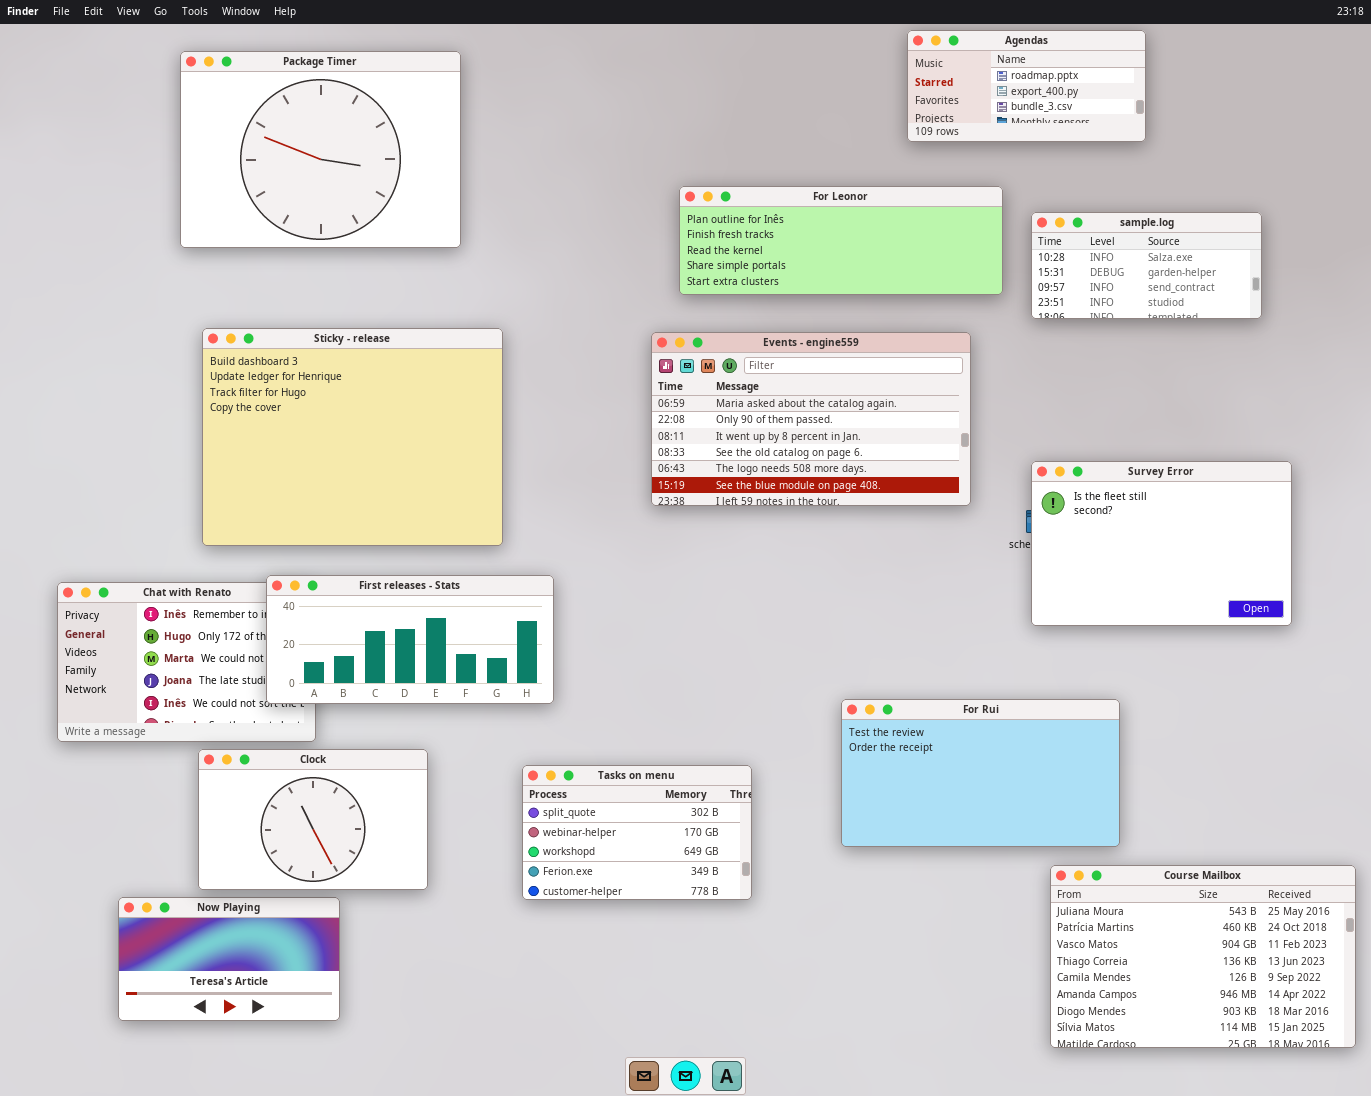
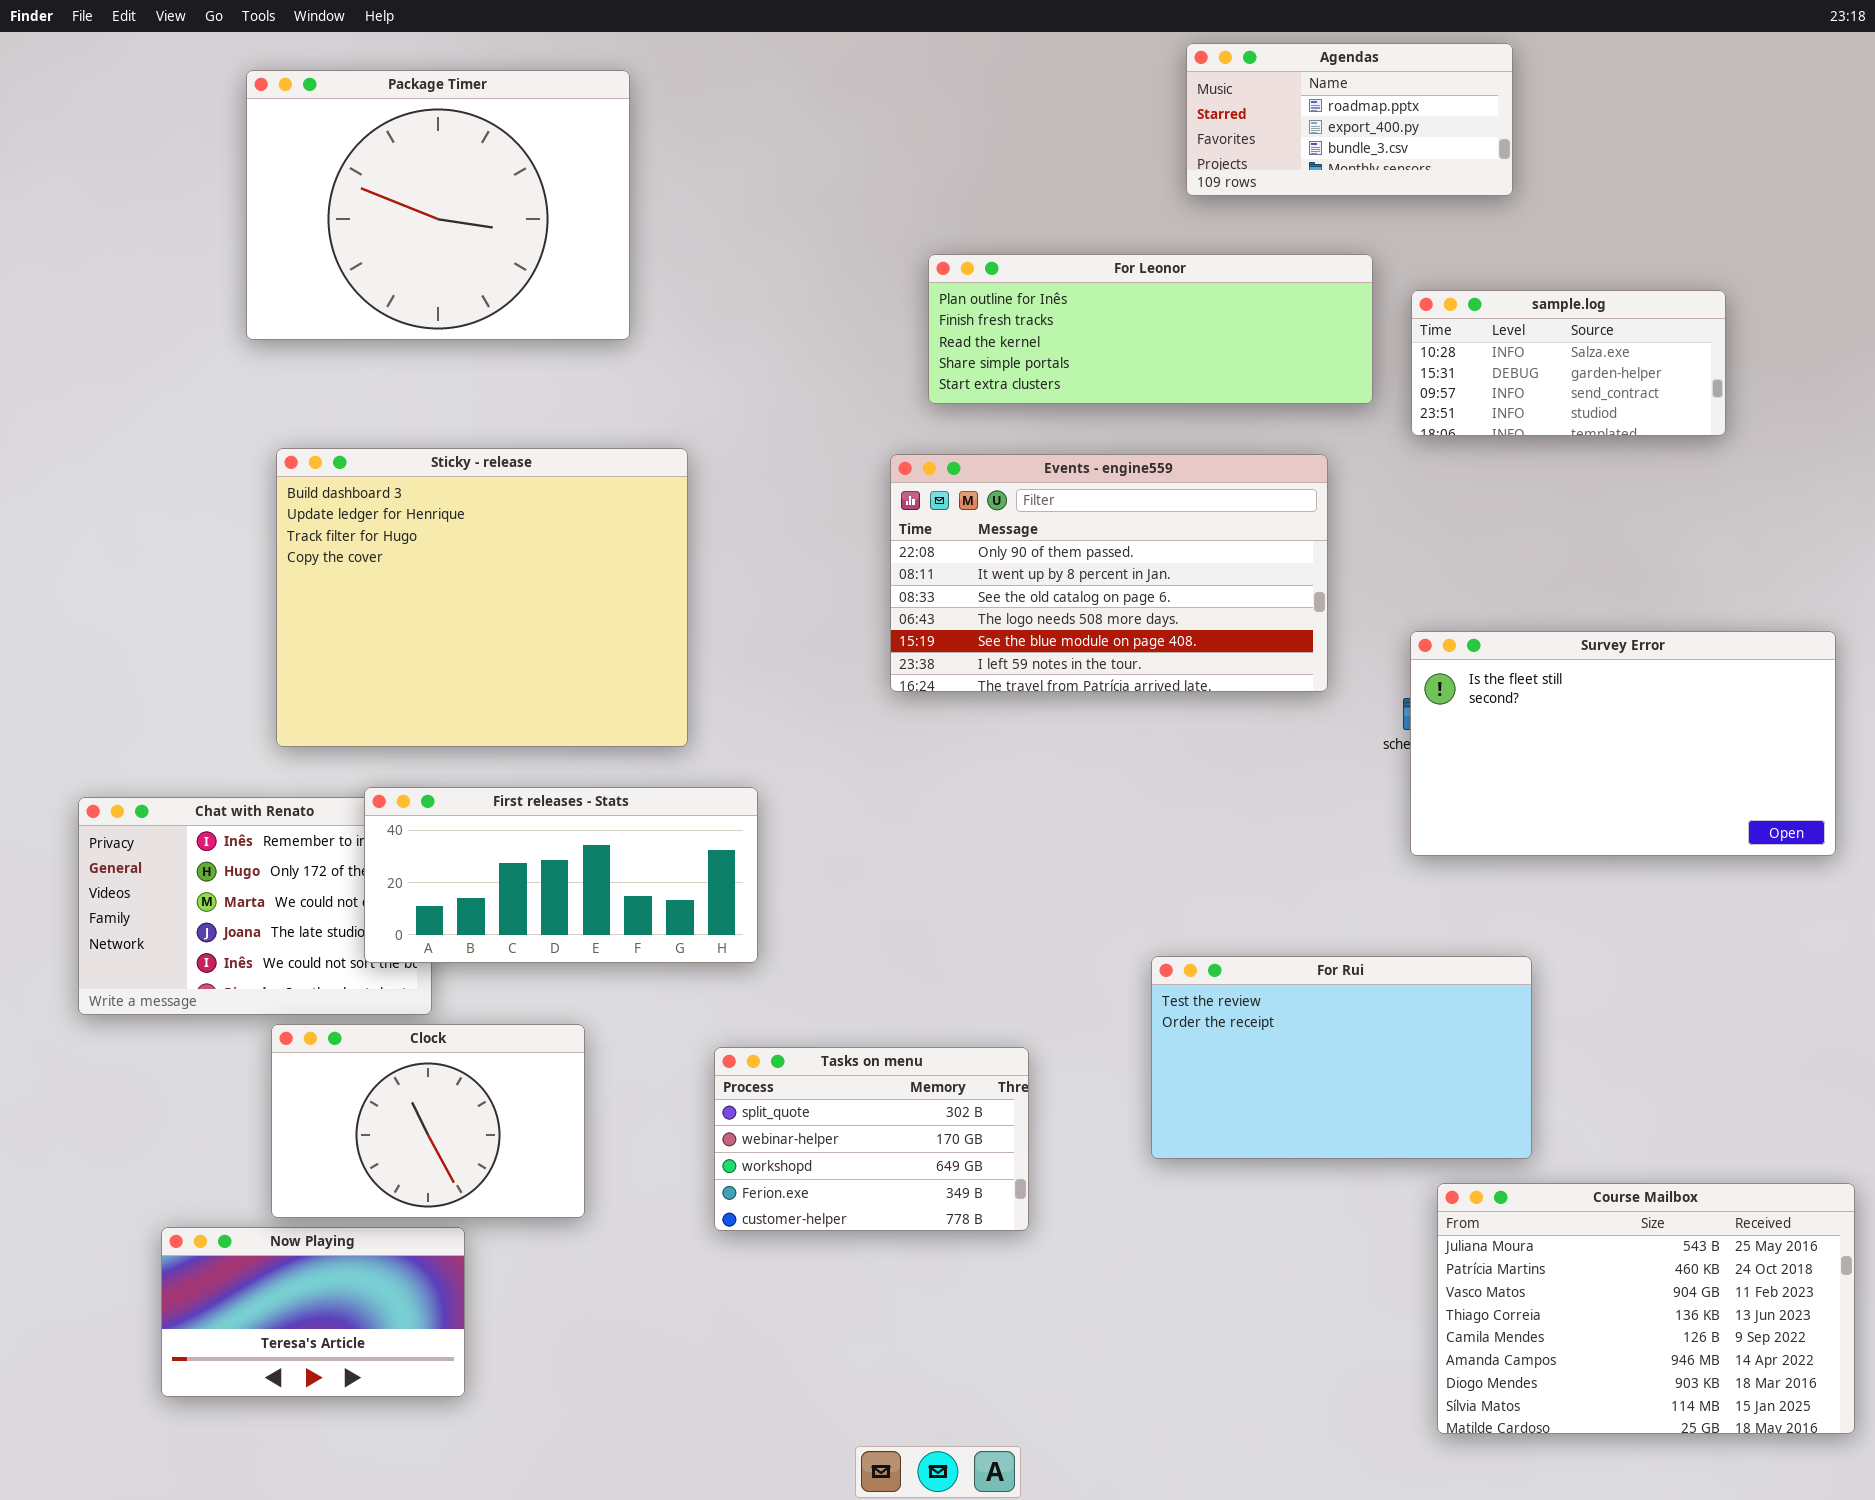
Agendas: [907,30,1146,142] -> [1186,43,1513,196], moved
Events - engine559: [651,332,971,506] -> [890,454,1328,692], scrolled down 1 row
Survey Error: [1031,461,1292,626] -> [1410,631,1836,856], resized

